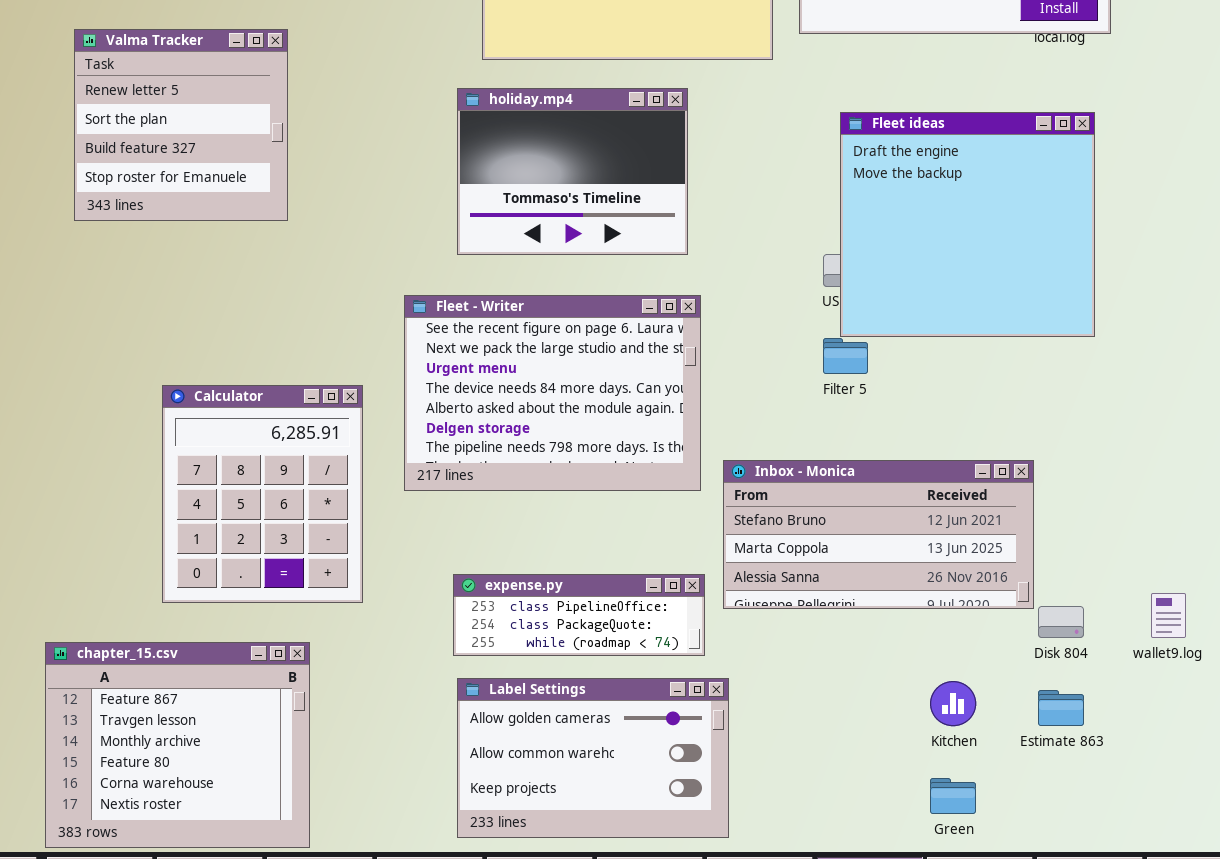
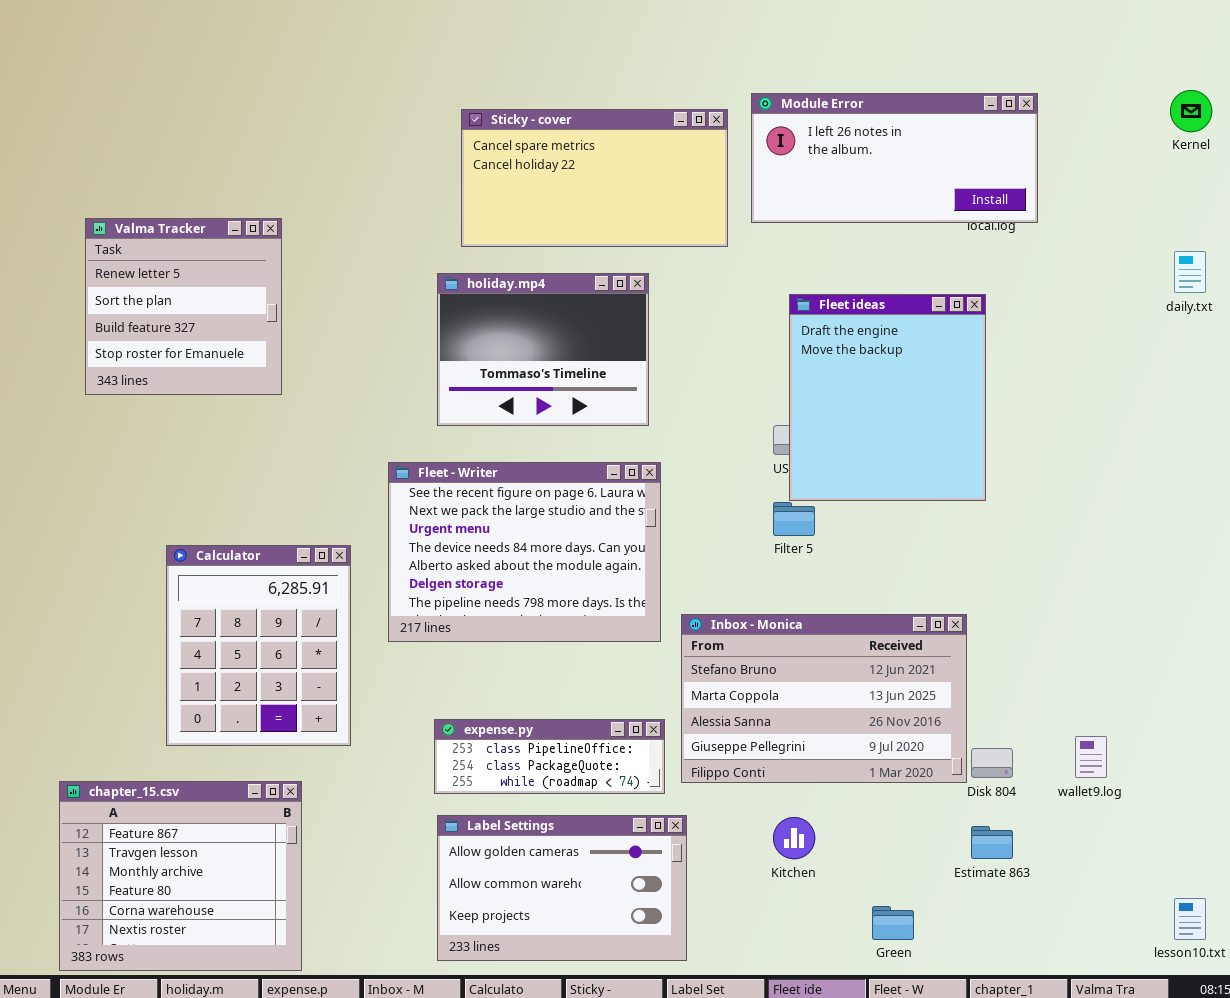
Fleet ideas: [840,112,1095,337] -> [789,294,986,501], resized
Inbox - Monica: [723,460,1034,609] -> [681,614,967,783], resized
Kitchen: [930,681,976,726] -> [773,817,815,859], moved

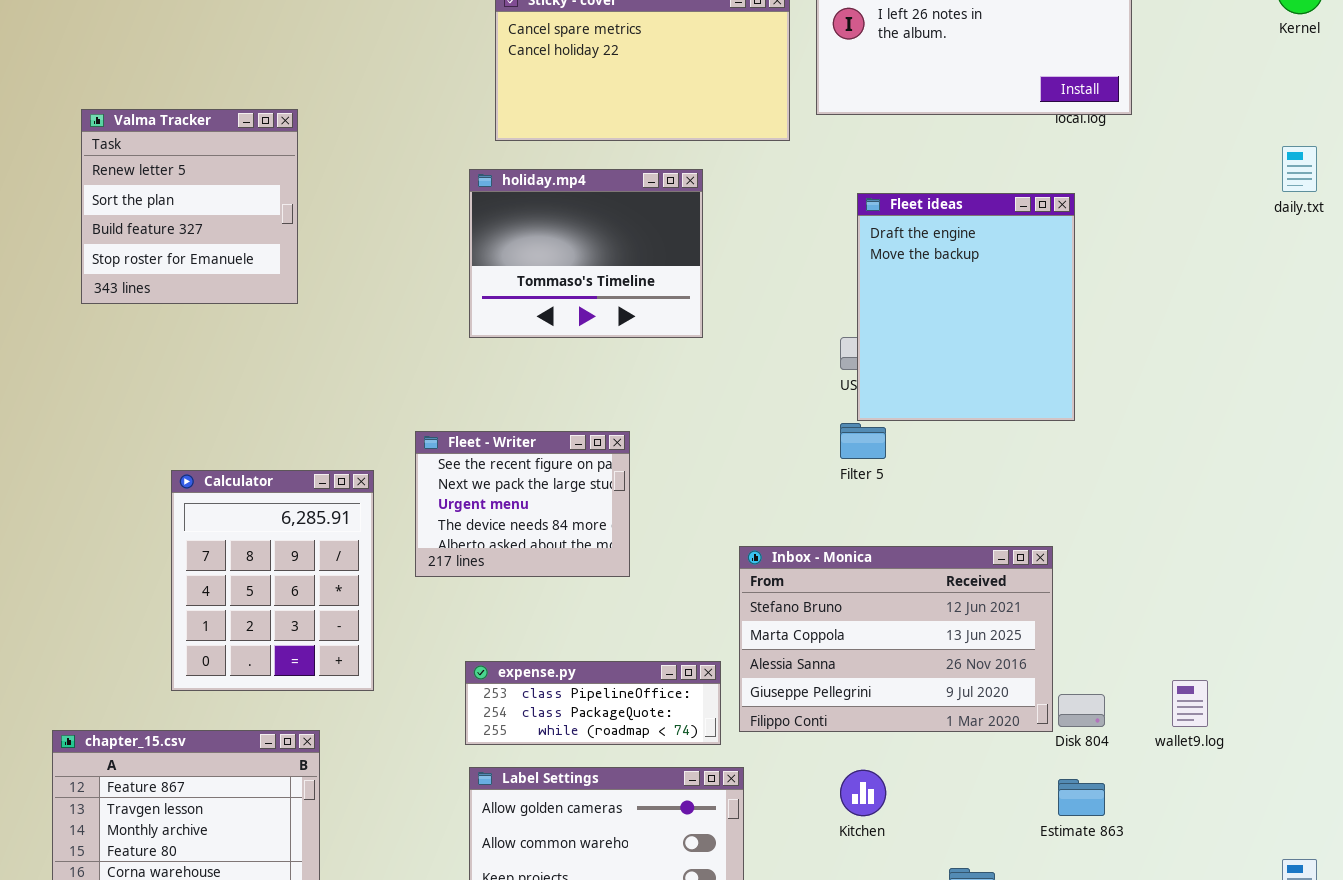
Fleet - Writer: [388,462,661,642] -> [415,431,630,577], resized

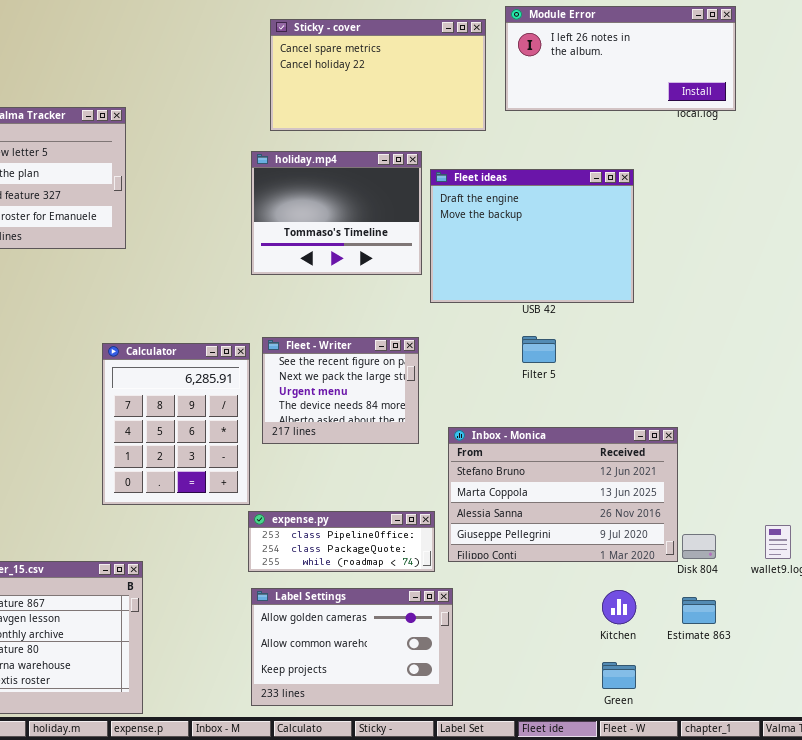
Fleet ideas: [857,193,1075,421] -> [430,169,634,303], moved, resized
Fleet - Writer: [415,431,630,577] -> [262,337,419,444], moved
Calculator: [171,470,374,691] -> [102,343,250,505], moved
Kitchen: [840,770,886,816] -> [602,590,636,624], moved

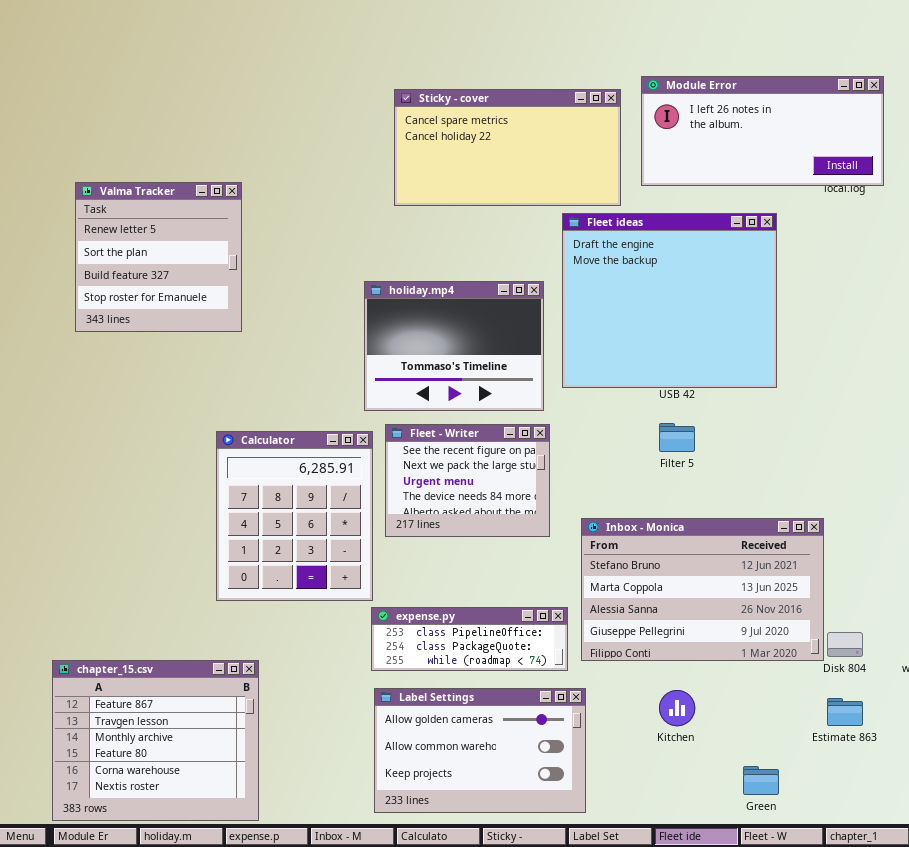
holiday.mp4: [251,151,422,275] -> [364,281,544,411], moved
Fleet ideas: [430,169,634,303] -> [562,213,777,388], resized
Kitchen: [602,590,636,624] -> [659,690,695,726], moved

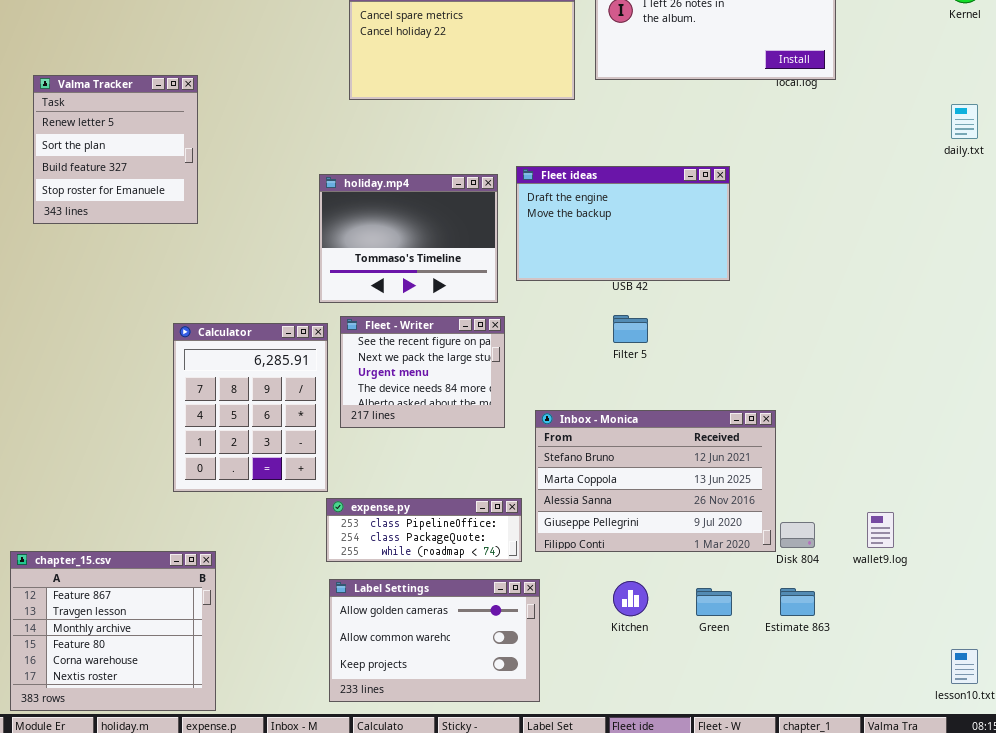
Fleet ideas: [562,213,777,388] -> [516,166,730,281], resized
Green: [743,766,779,795] -> [696,588,732,616], moved

